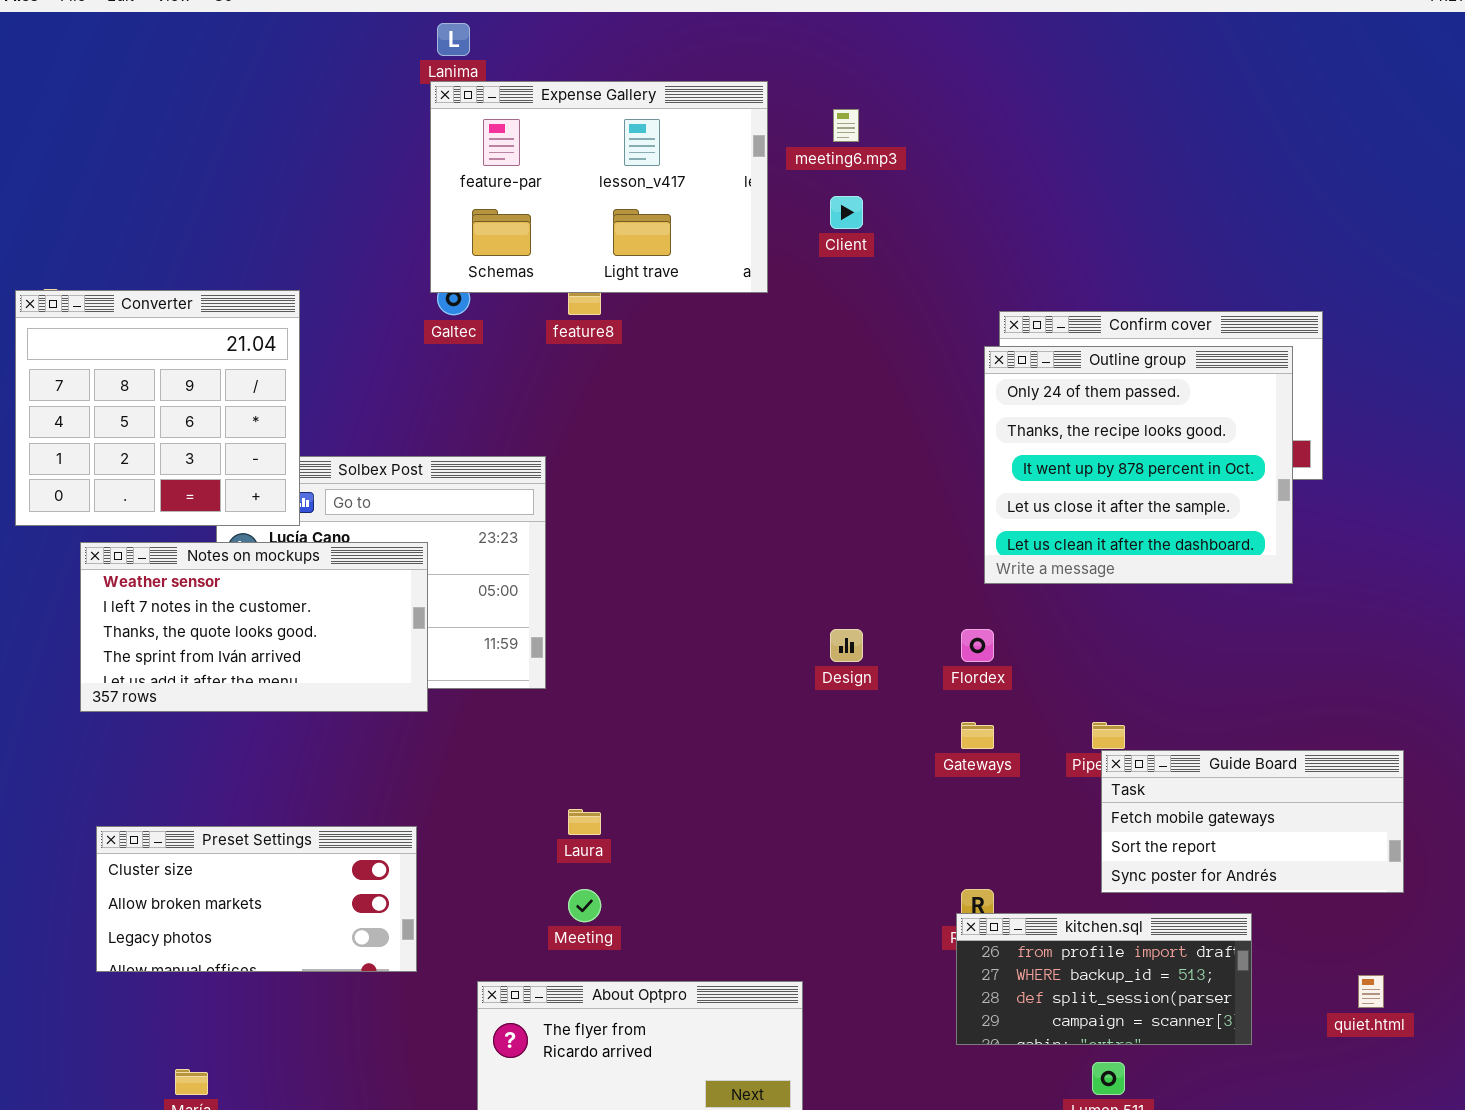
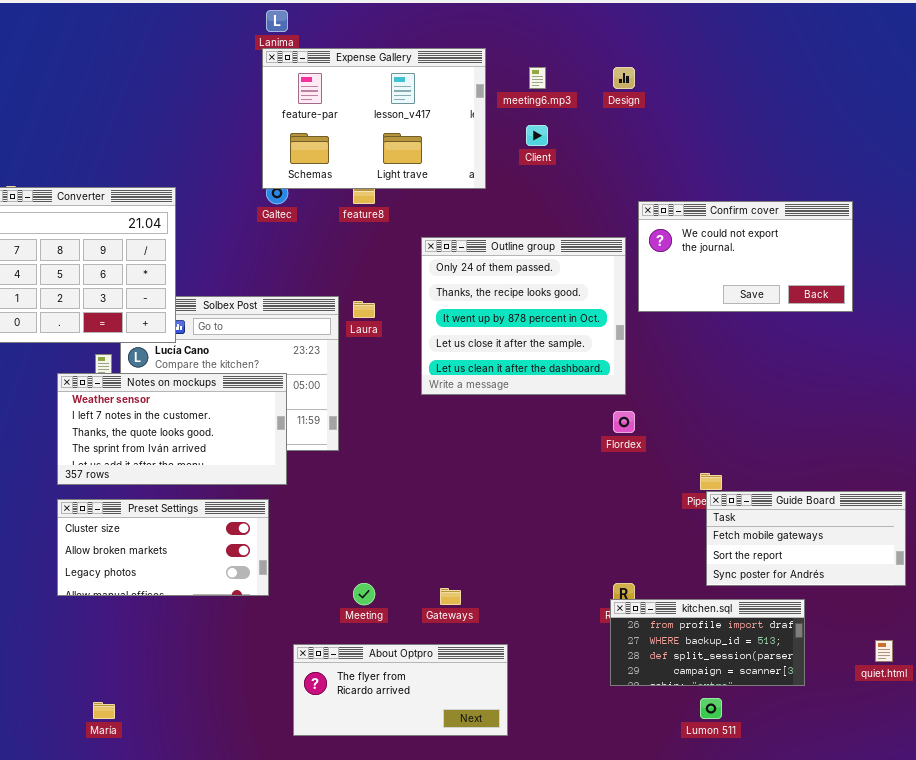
Outline group: [984,346,1293,584] -> [421,237,626,395], moved
Notes on mockups: [80,542,428,712] -> [57,373,287,485], moved
Design: [830,629,863,662] -> [613,67,635,89], moved
Gateways: [961,722,994,749] -> [440,588,461,605], moved
Laura: [568,809,601,835] -> [353,301,375,318], moved
Preset Settings: [96,826,417,972] -> [57,499,269,596], moved

